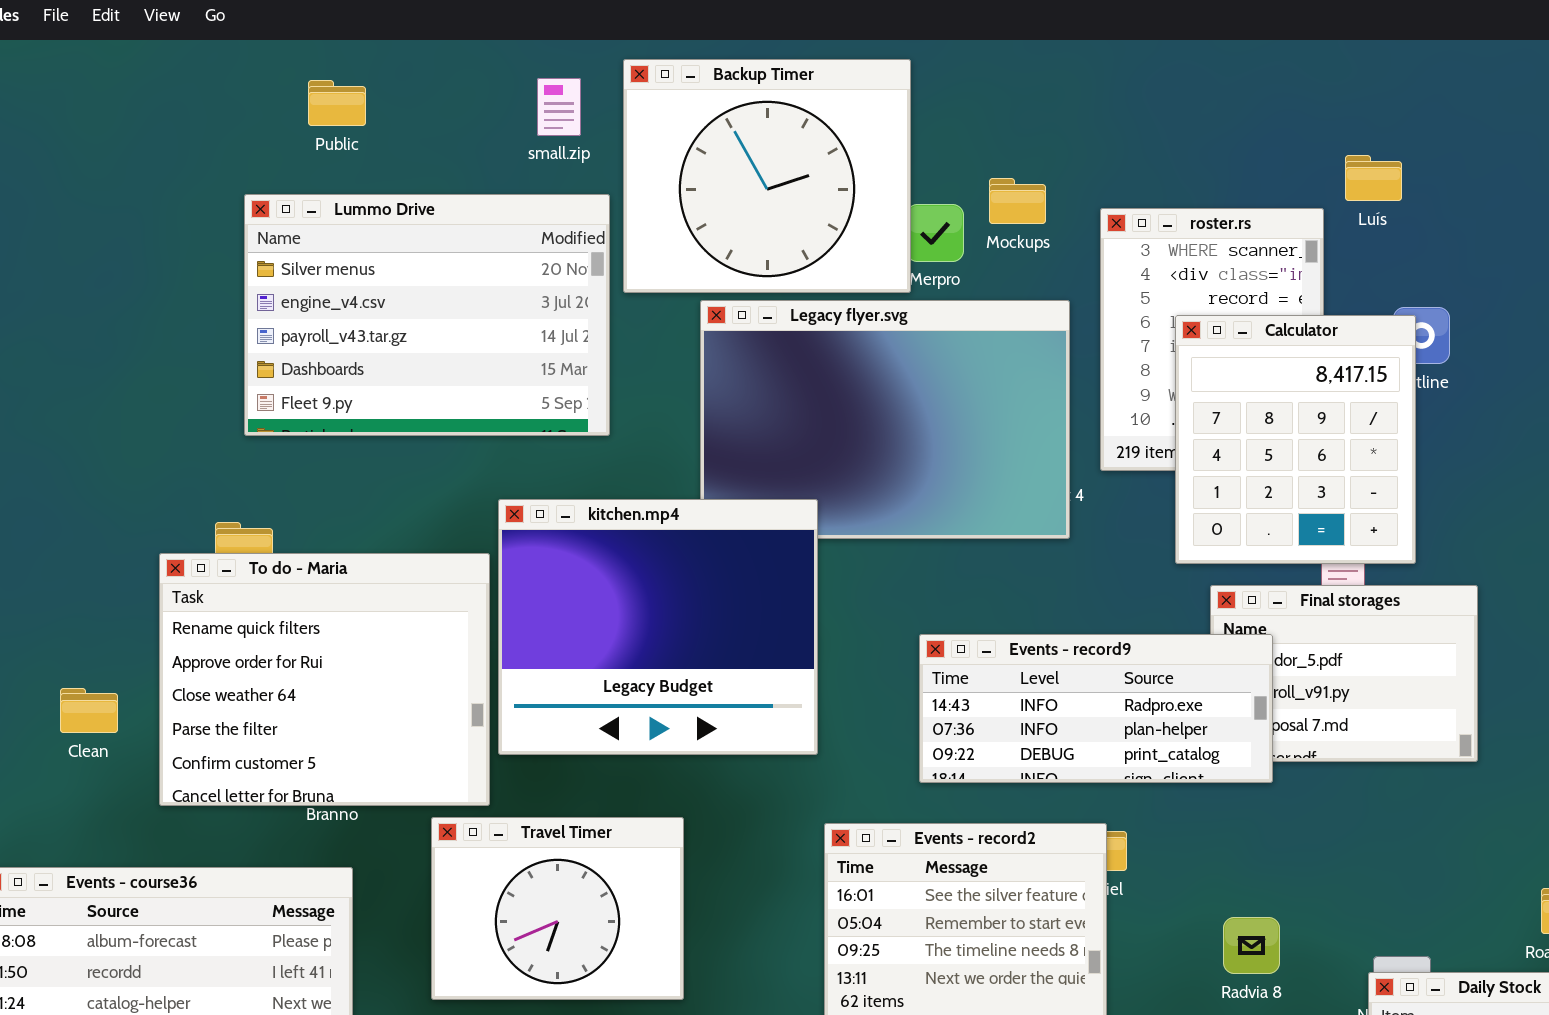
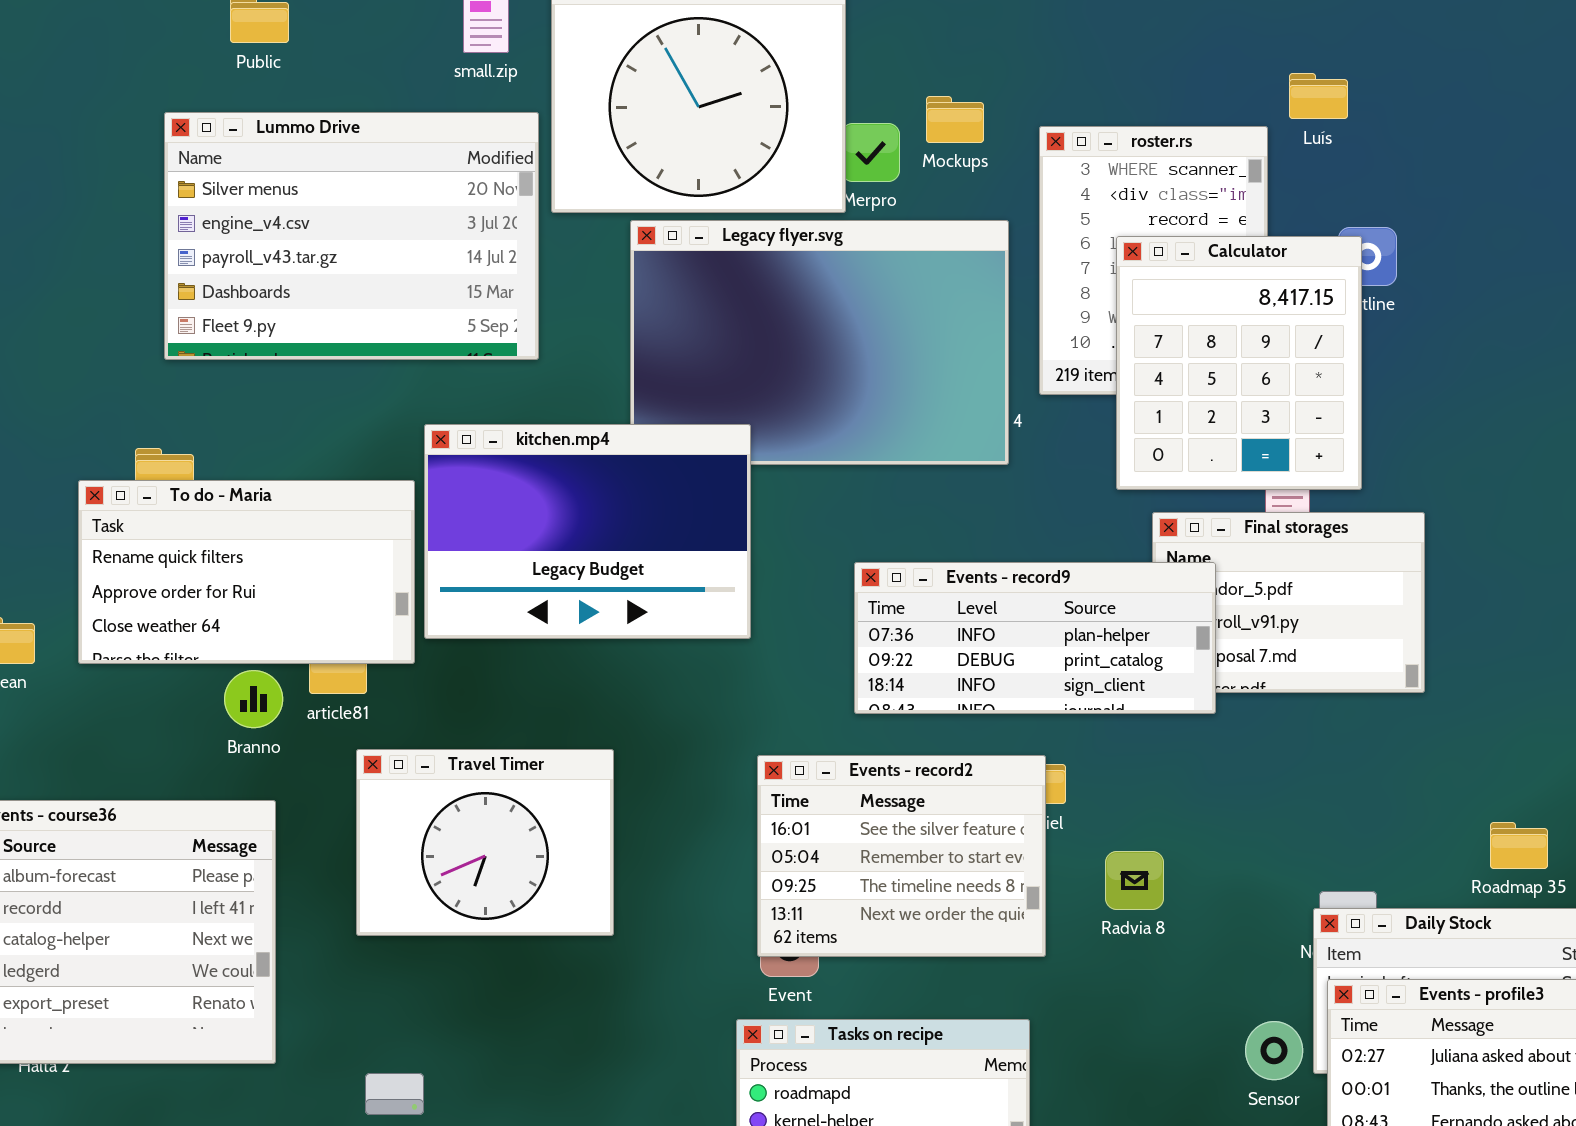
kitchen.mp4: [498,499,818,755] -> [424,424,751,639], resized
To do - Maria: [159,553,490,806] -> [78,480,415,664], resized
Events - record9: [919,634,1273,783] -> [854,562,1216,714], scrolled down 1 row
Radvia 8: [1223,917,1280,974] -> [1105,851,1164,910], moved

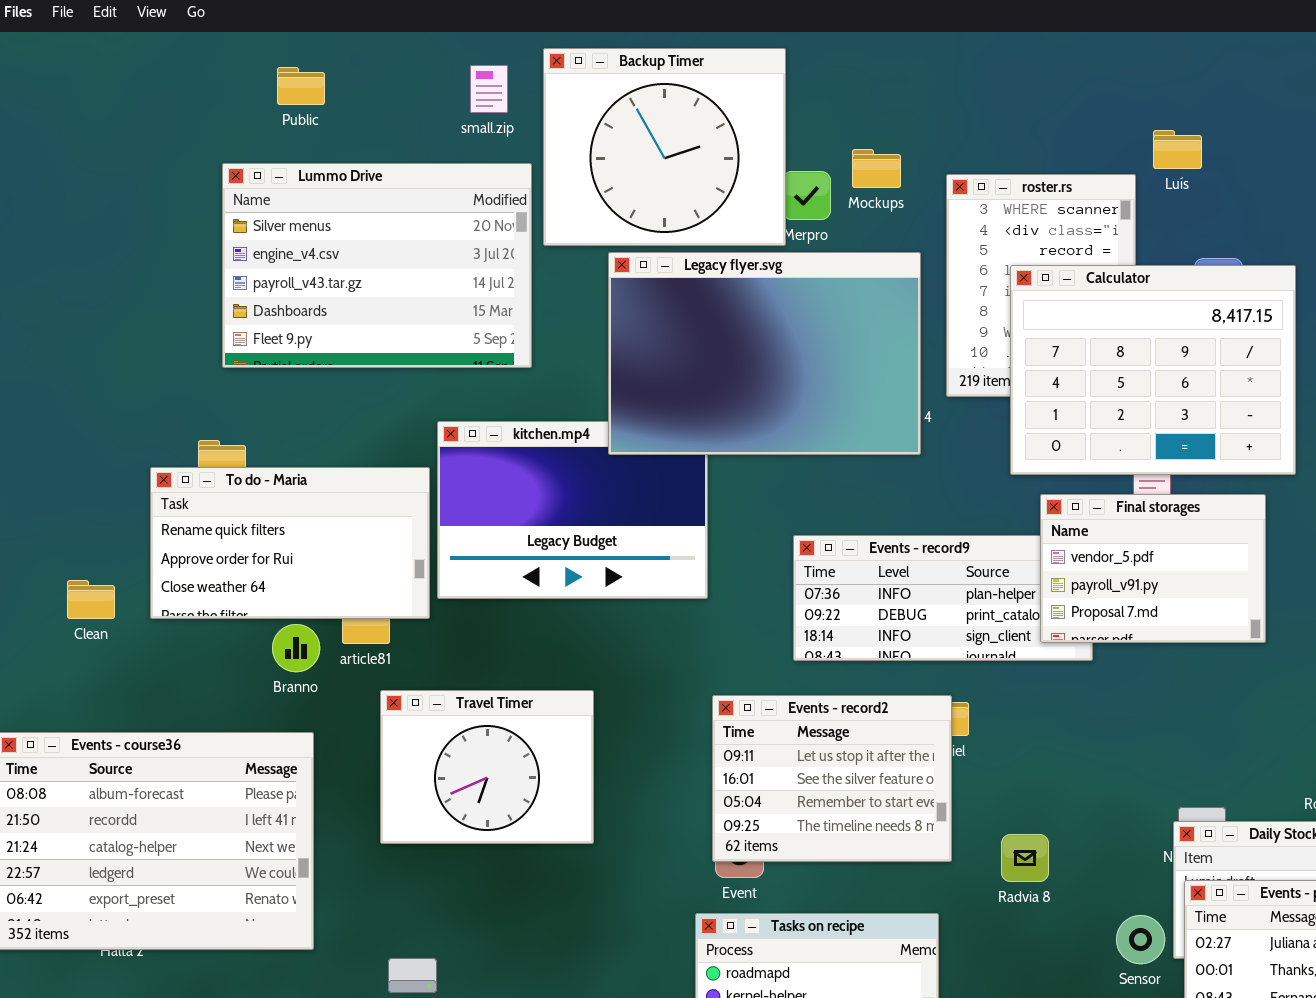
Legacy flyer.svg: [630,220,1009,465] -> [608,252,921,455], raised
Calculator: [1116,236,1362,490] -> [1010,265,1296,475], resized
Final storages: [1152,512,1425,693] -> [1040,494,1266,643], raised
Events - record2: [757,755,1046,957] -> [712,695,952,862], scrolled up 1 row
Radvia 8: [1105,851,1164,910] -> [1001,834,1049,882], moved

